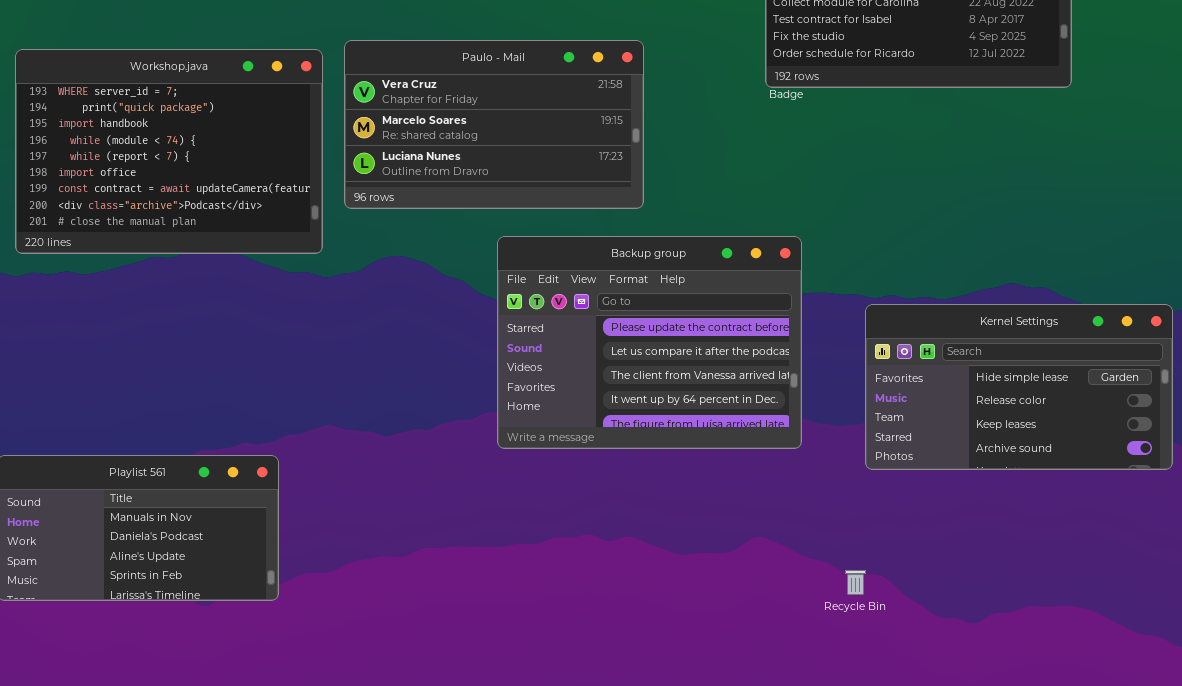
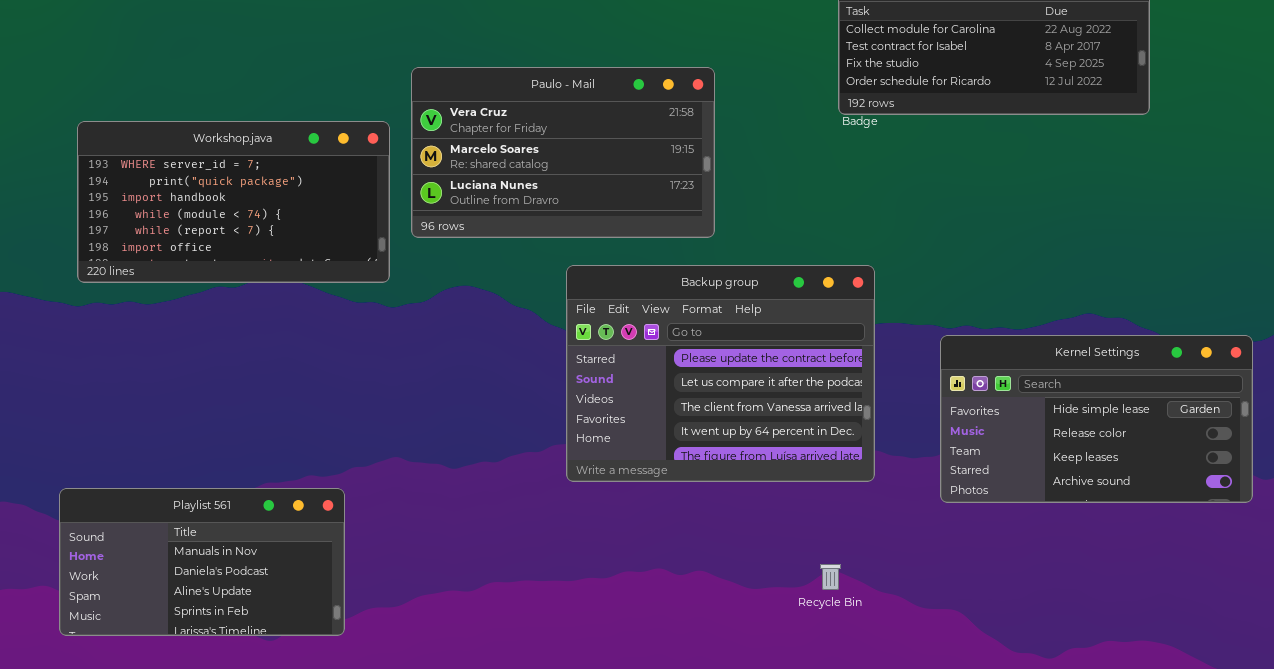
Workshop.java: [15,49,323,254] -> [77,121,390,283], resized
Recycle Bin: [845,570,866,595] -> [820,564,841,590], moved

